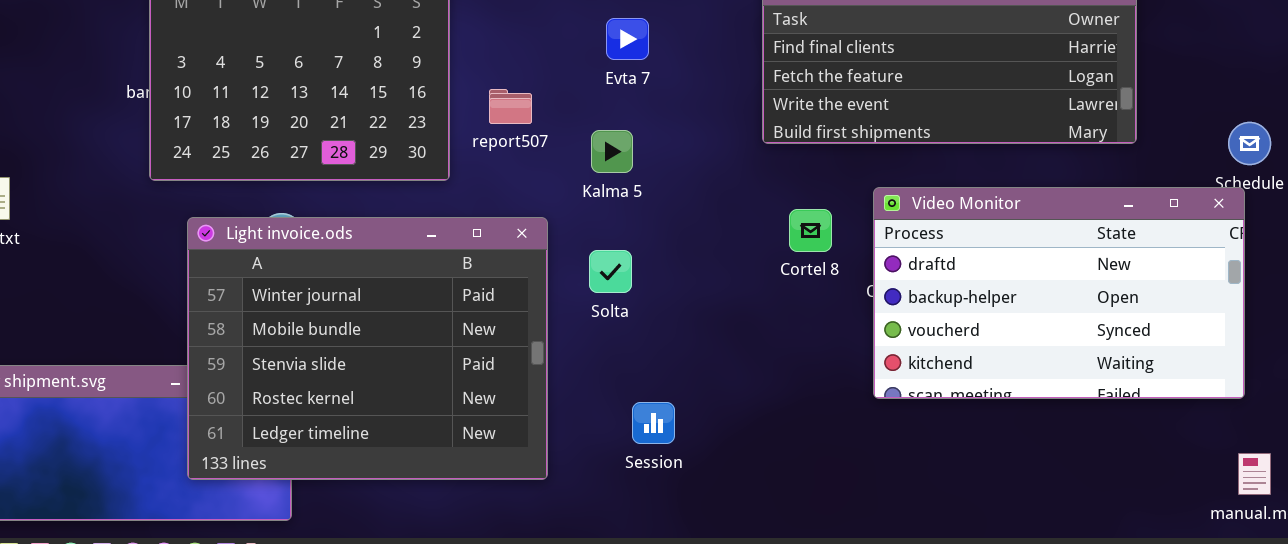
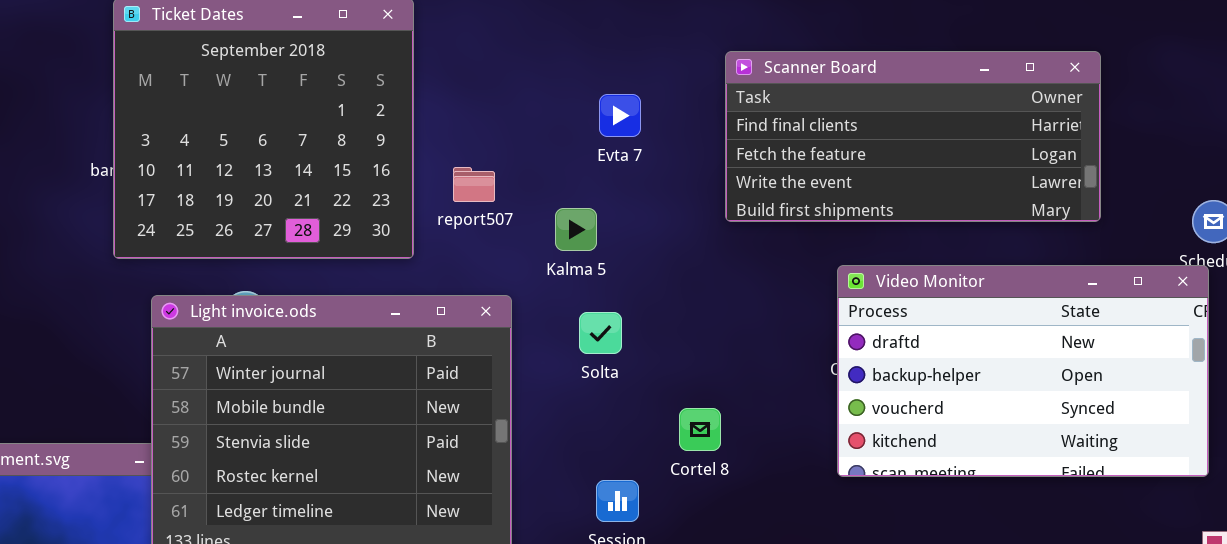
Evta 7: [606,18,649,60] -> [599,94,641,137], moved
Cortel 8: [789,209,832,252] -> [679,408,721,451], moved
Solta: [589,250,632,293] -> [579,312,622,354], moved

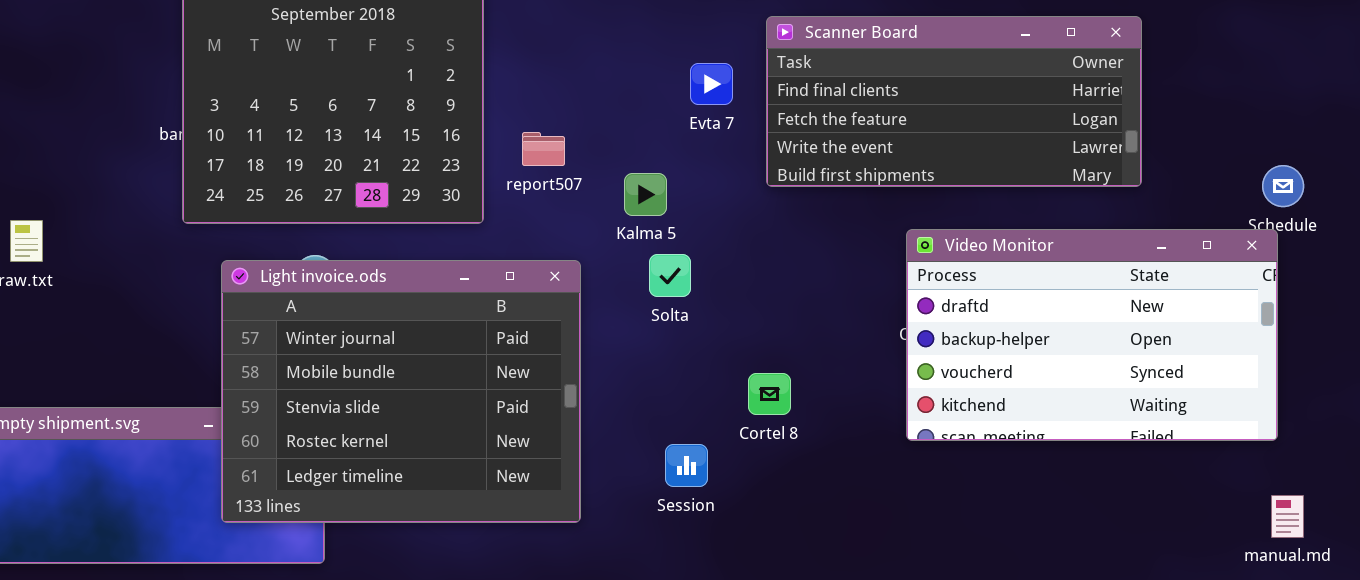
Scanner Board: [725,51,1101,222] -> [766,16,1142,187], moved
Evta 7: [599,94,641,137] -> [690,63,733,105], moved
Solta: [579,312,622,354] -> [649,254,691,297], moved

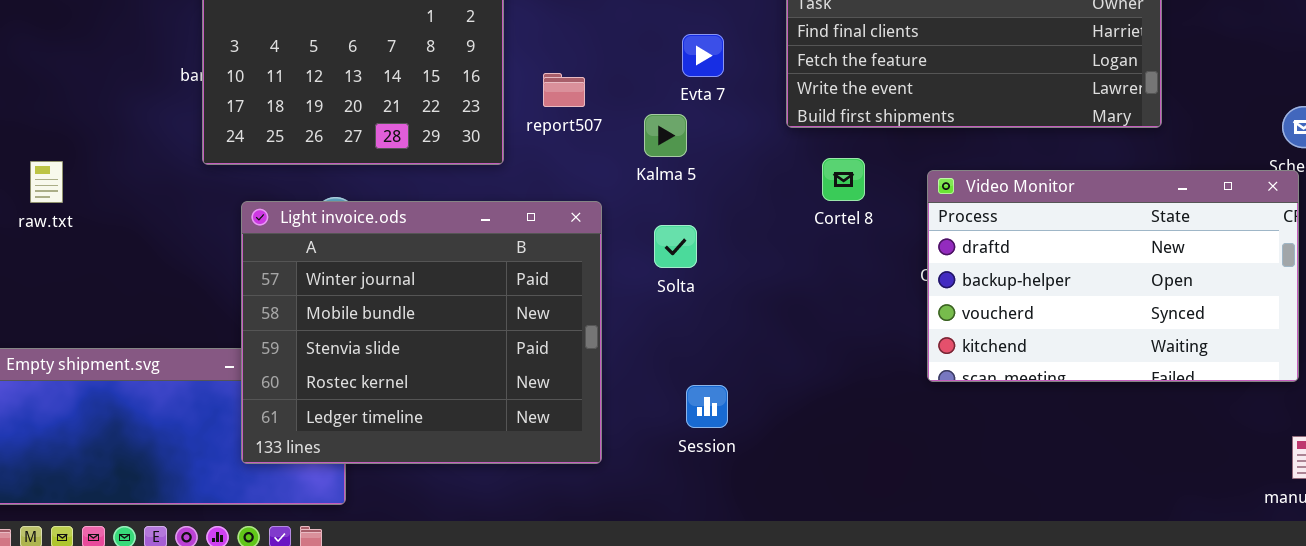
Evta 7: [690,63,733,105] -> [682,34,724,77], moved
Solta: [649,254,691,297] -> [654,225,697,268], moved
Cortel 8: [748,373,791,415] -> [822,158,865,201], moved

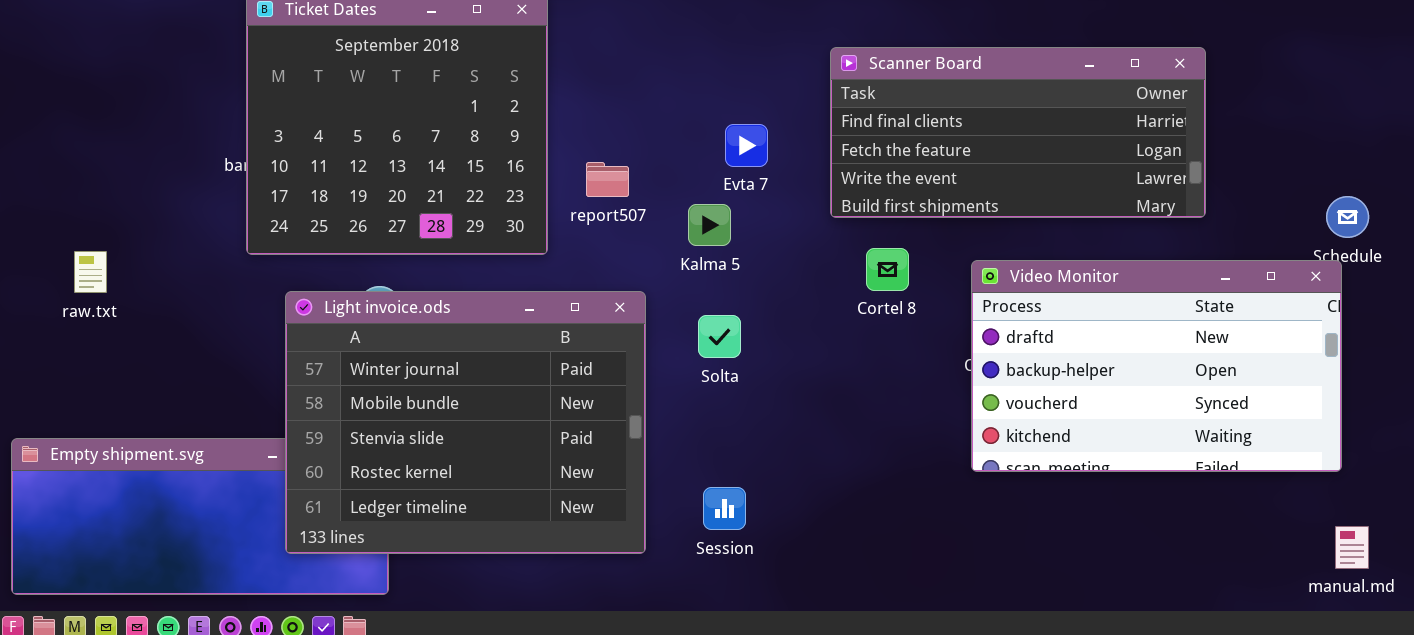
Session: [686,385,728,428] -> [703,487,746,530], moved

